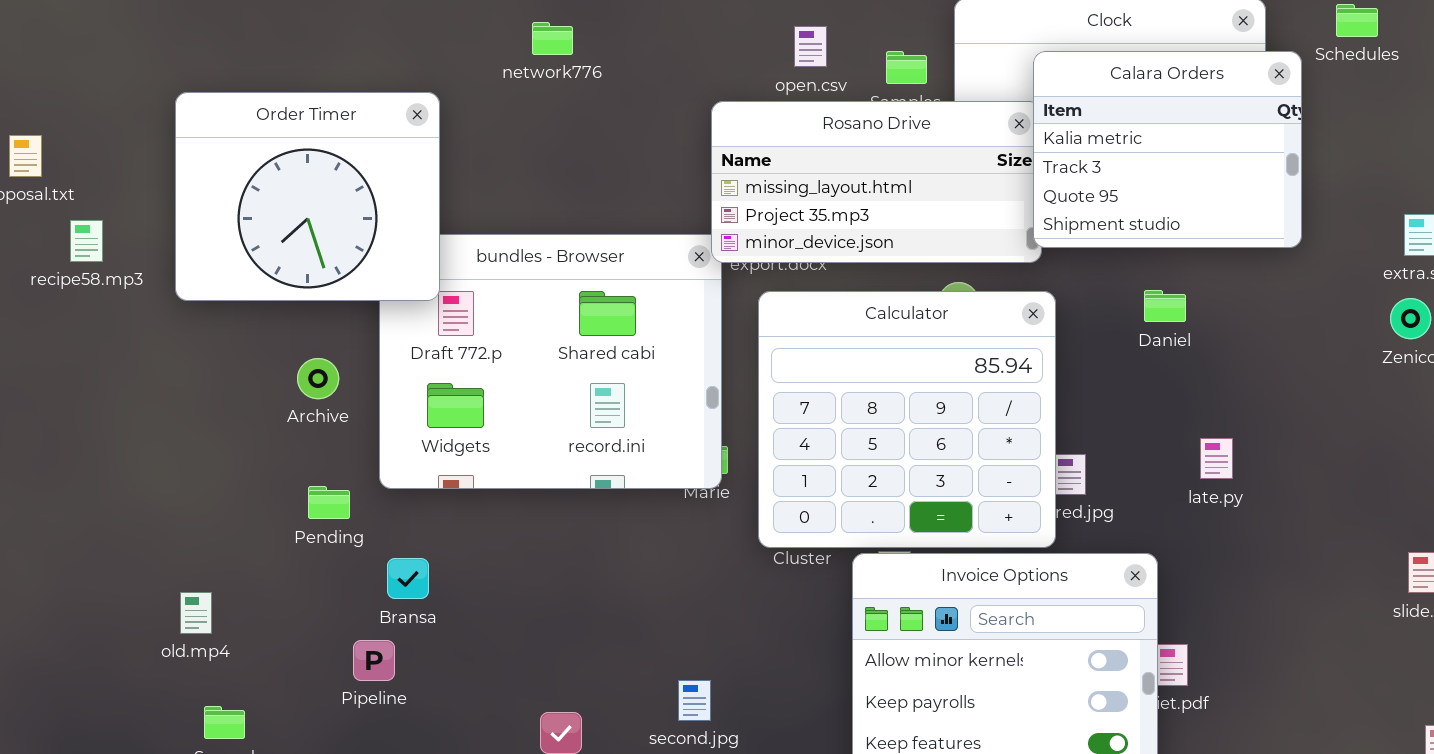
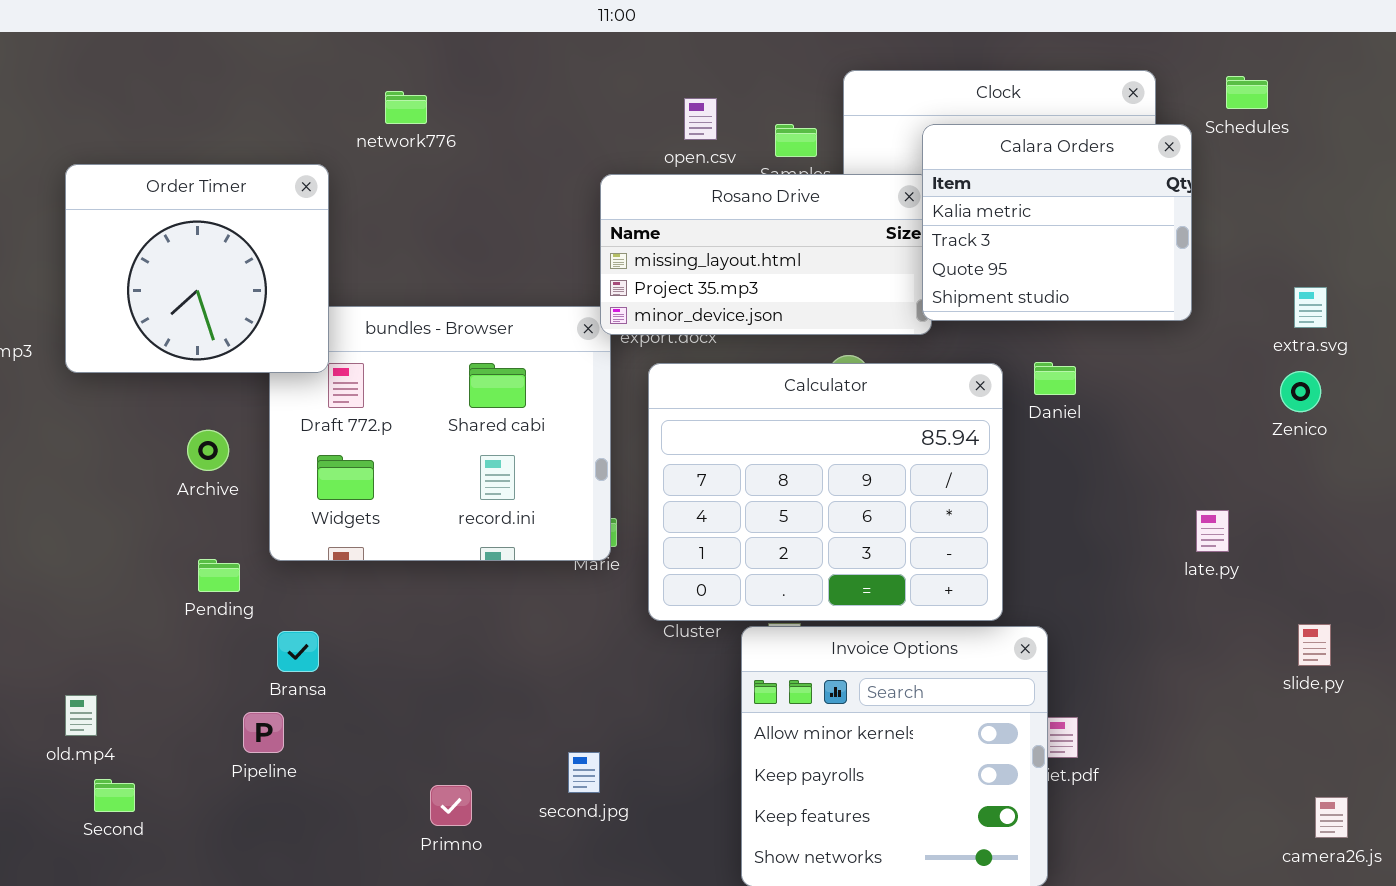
network776: [532,22,573,55] -> [385,91,427,124], moved
Calculator: [758,291,1056,548] -> [648,363,1003,621], resized
late.py: [1200,438,1233,479] -> [1196,510,1229,552], moved
old.mp4: [180,592,212,634] -> [65,695,97,736], moved

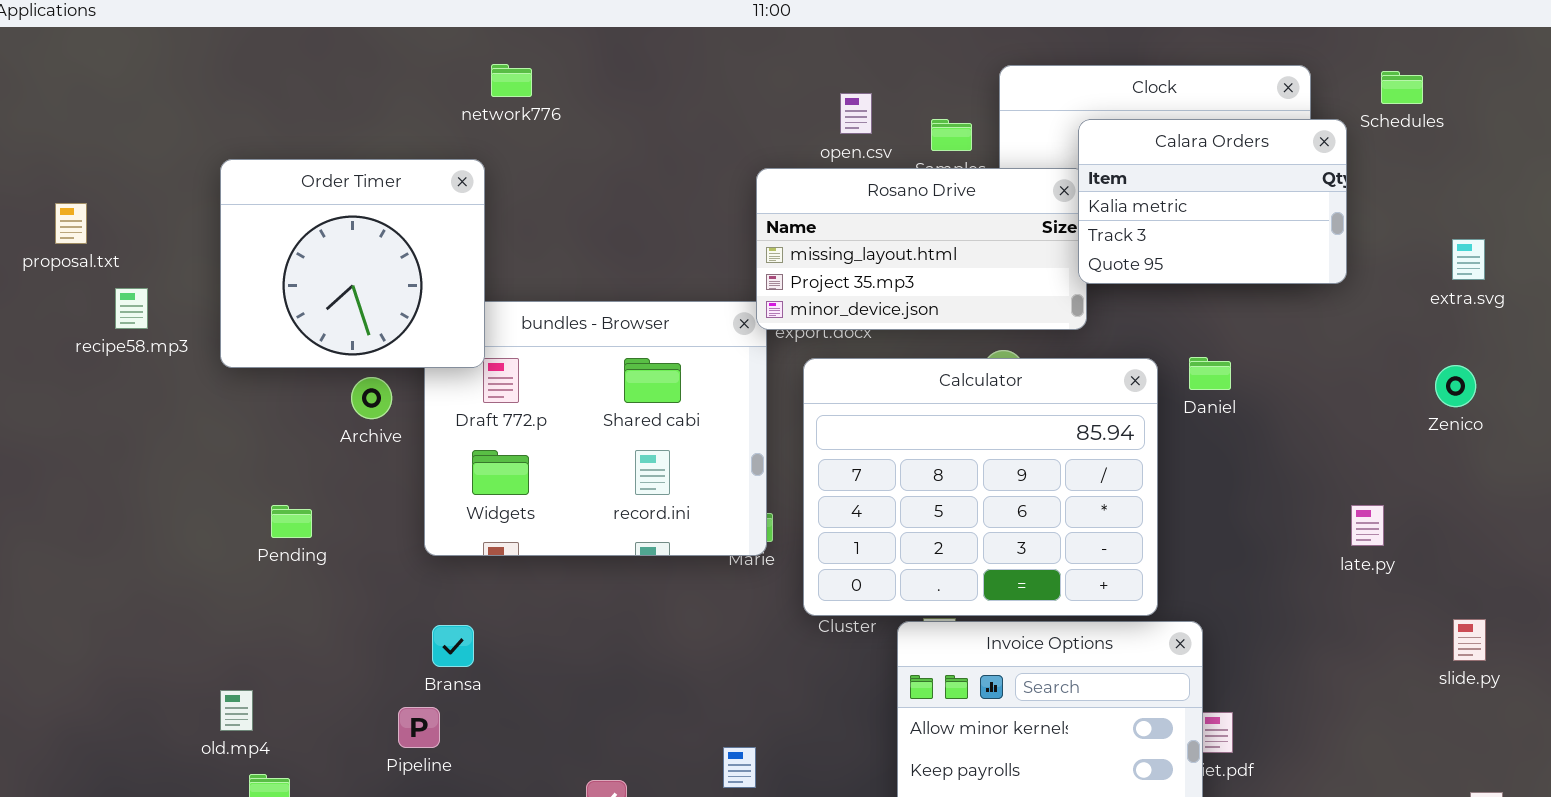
network776: [385,91,427,124] -> [491,64,532,97], moved
Calara Orders: [922,124,1192,321] -> [1078,119,1347,284], resized
extra.svg: [1294,287,1327,328] -> [1452,239,1485,280], moved
Archive: [187,430,229,471] -> [351,377,392,419], moved
Pending: [198,559,240,592] -> [271,505,312,538], moved

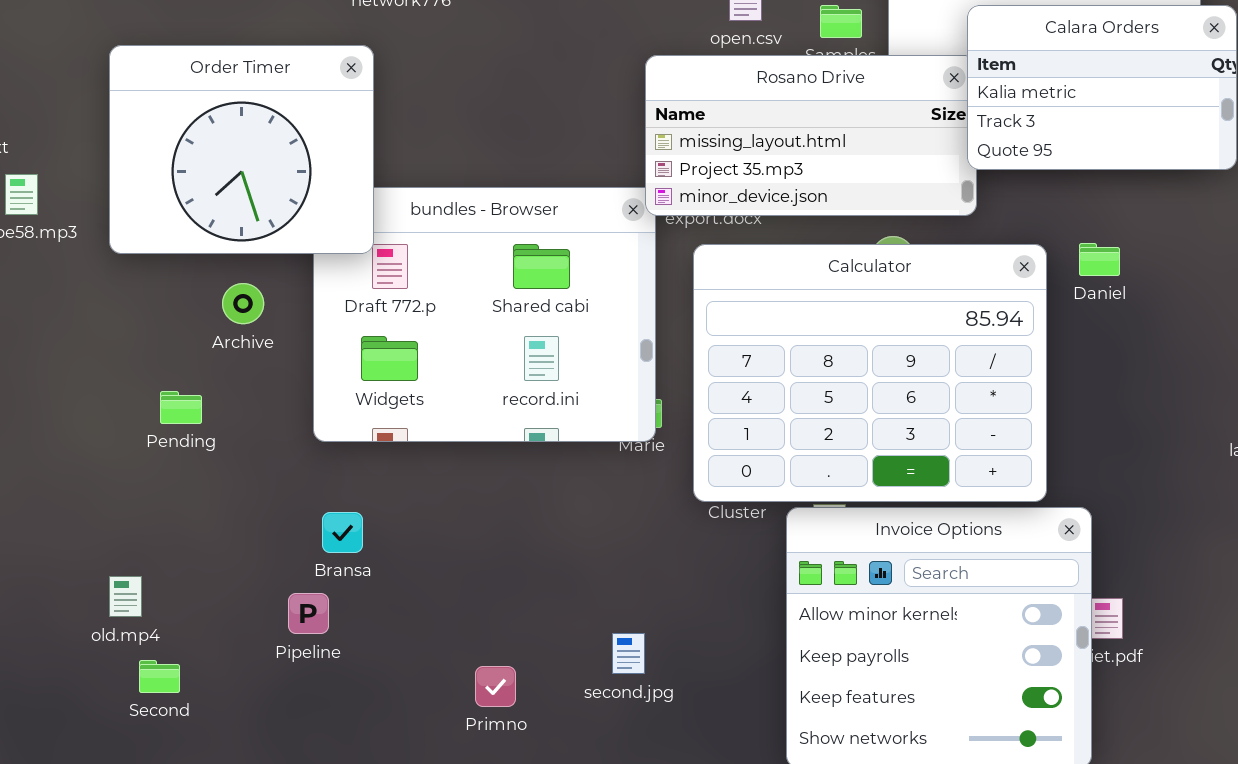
Archive: [351,377,392,419] -> [222,283,264,324], moved

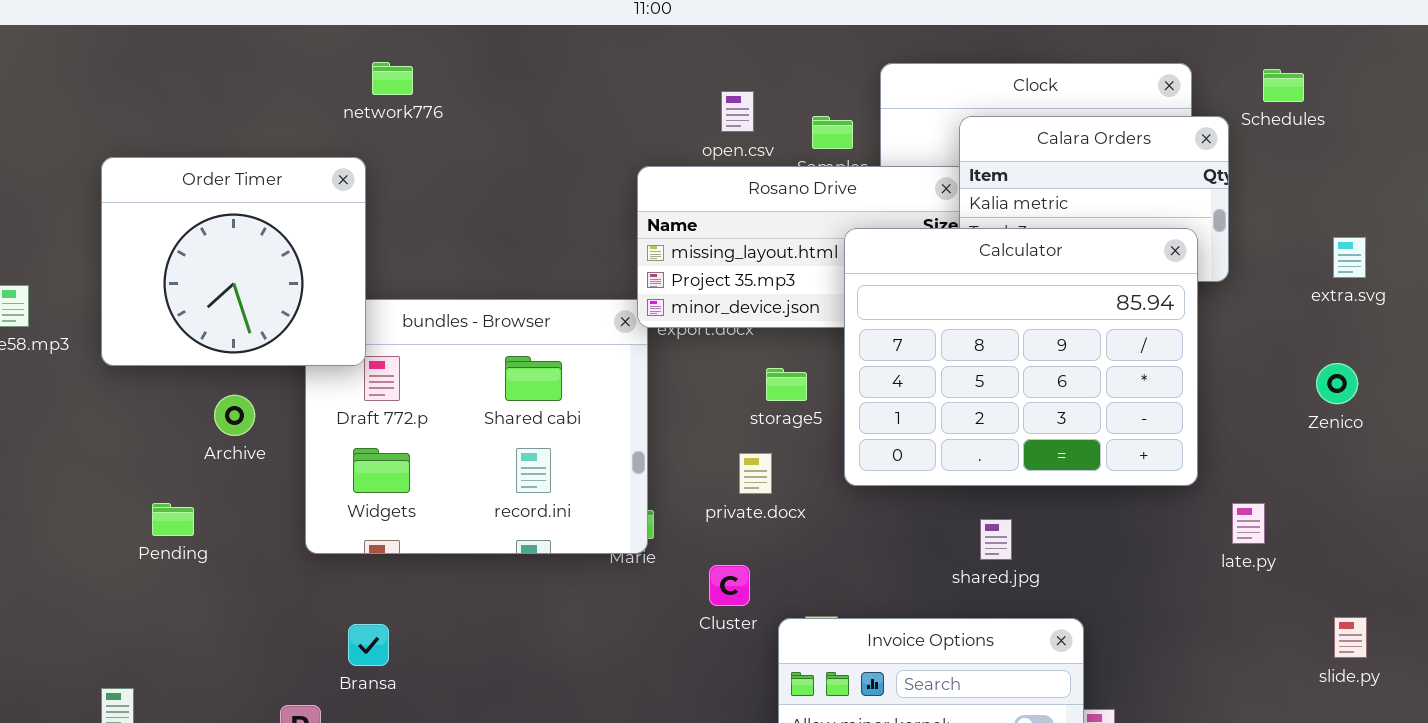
Calculator: [693,244,1047,502] -> [844,228,1198,486], moved
Bransa: [322,512,363,553] -> [348,624,389,666], moved

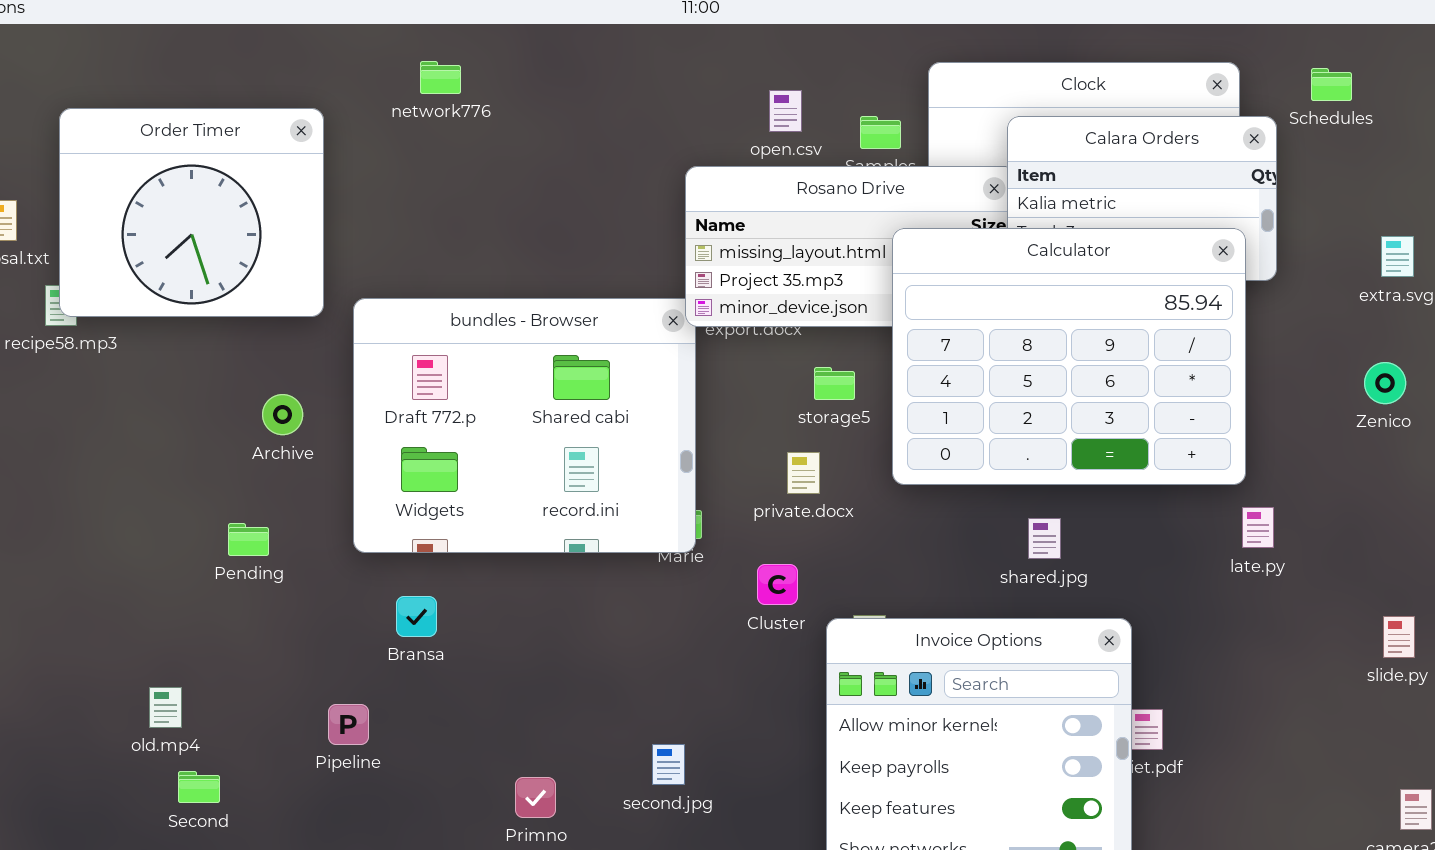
Order Timer: [101,157,366,366] -> [59,108,324,317], moved
Pending: [152,503,194,536] -> [228,523,269,556], moved
late.py: [1232,503,1265,544] -> [1242,507,1274,548], moved
Bransa: [348,624,389,666] -> [396,596,437,637], moved

